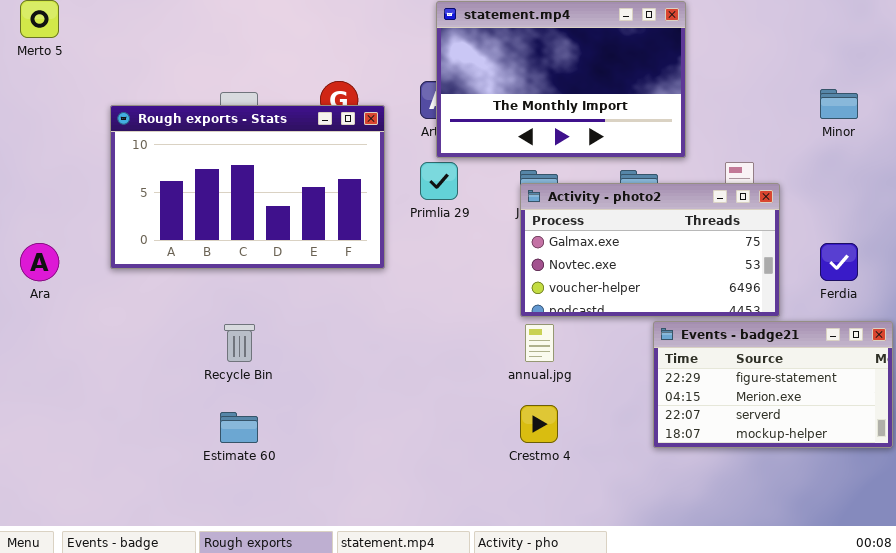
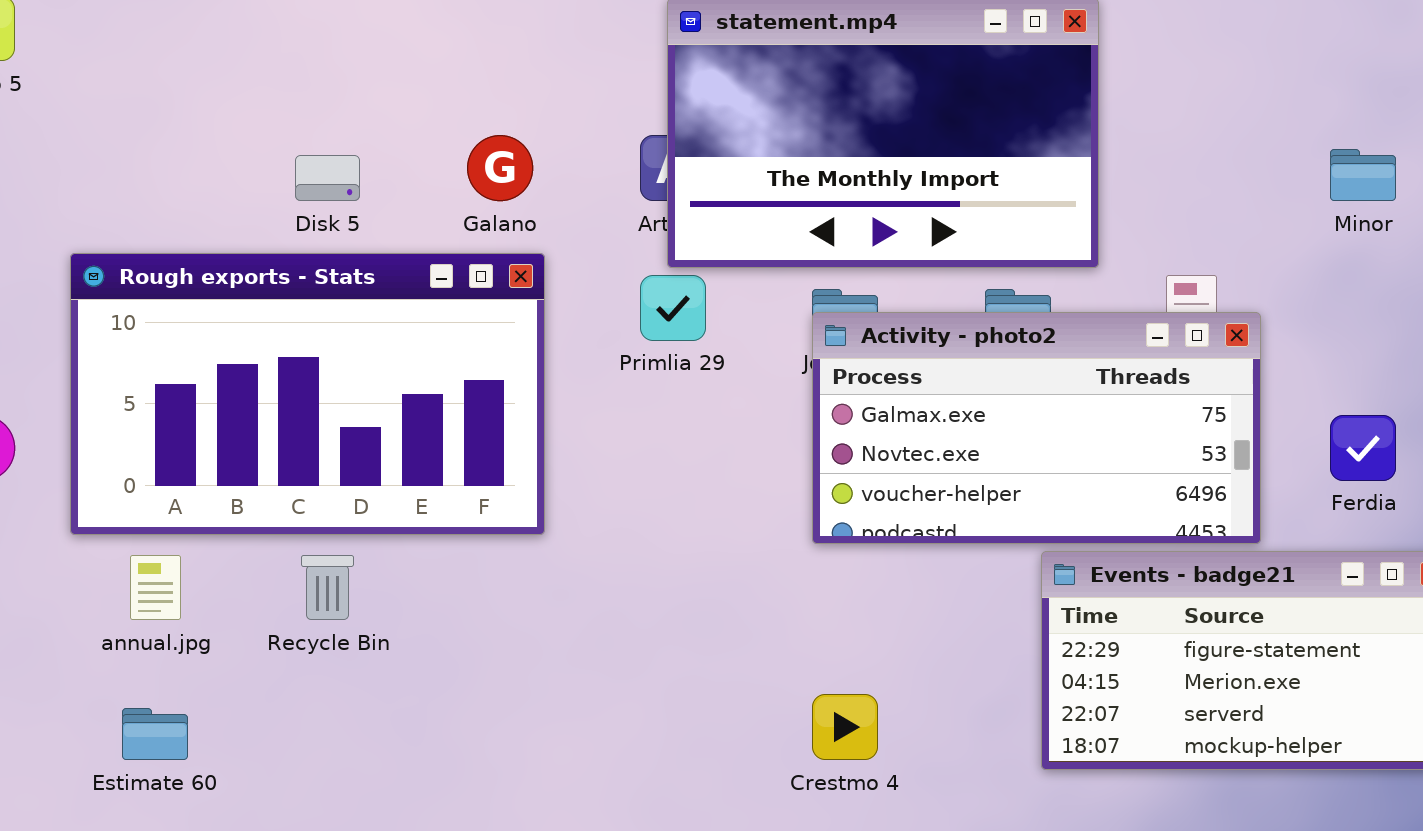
Rough exports - Stats: [110,105,385,269] -> [70,253,545,535], moved
annual.jpg: [525,324,554,362] -> [130,555,181,620], moved
Estimate 60: [220,412,258,443] -> [122,708,188,760], moved

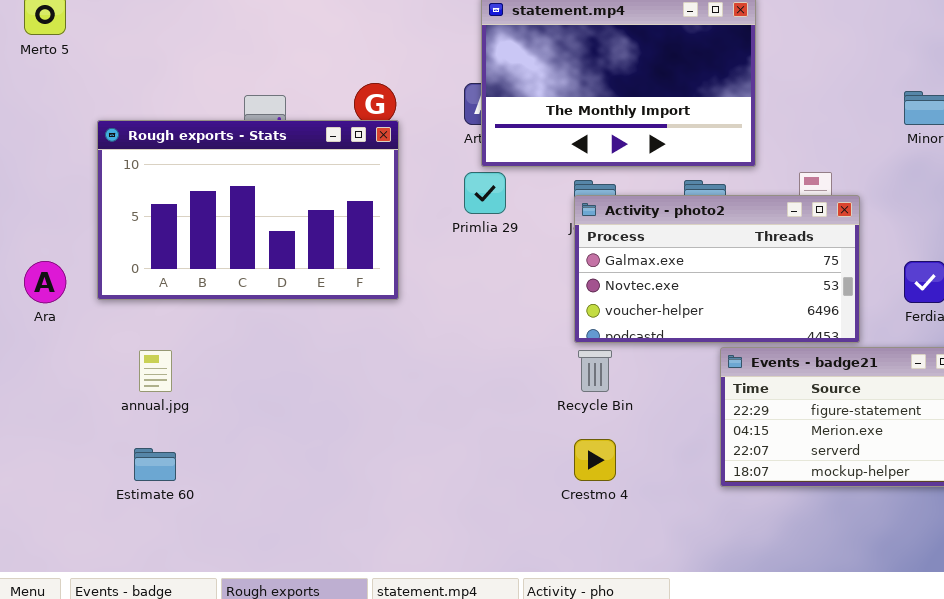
Rough exports - Stats: [70,253,545,535] -> [97,120,399,300], moved
Recycle Bin: [301,555,354,620] -> [578,350,612,392], moved

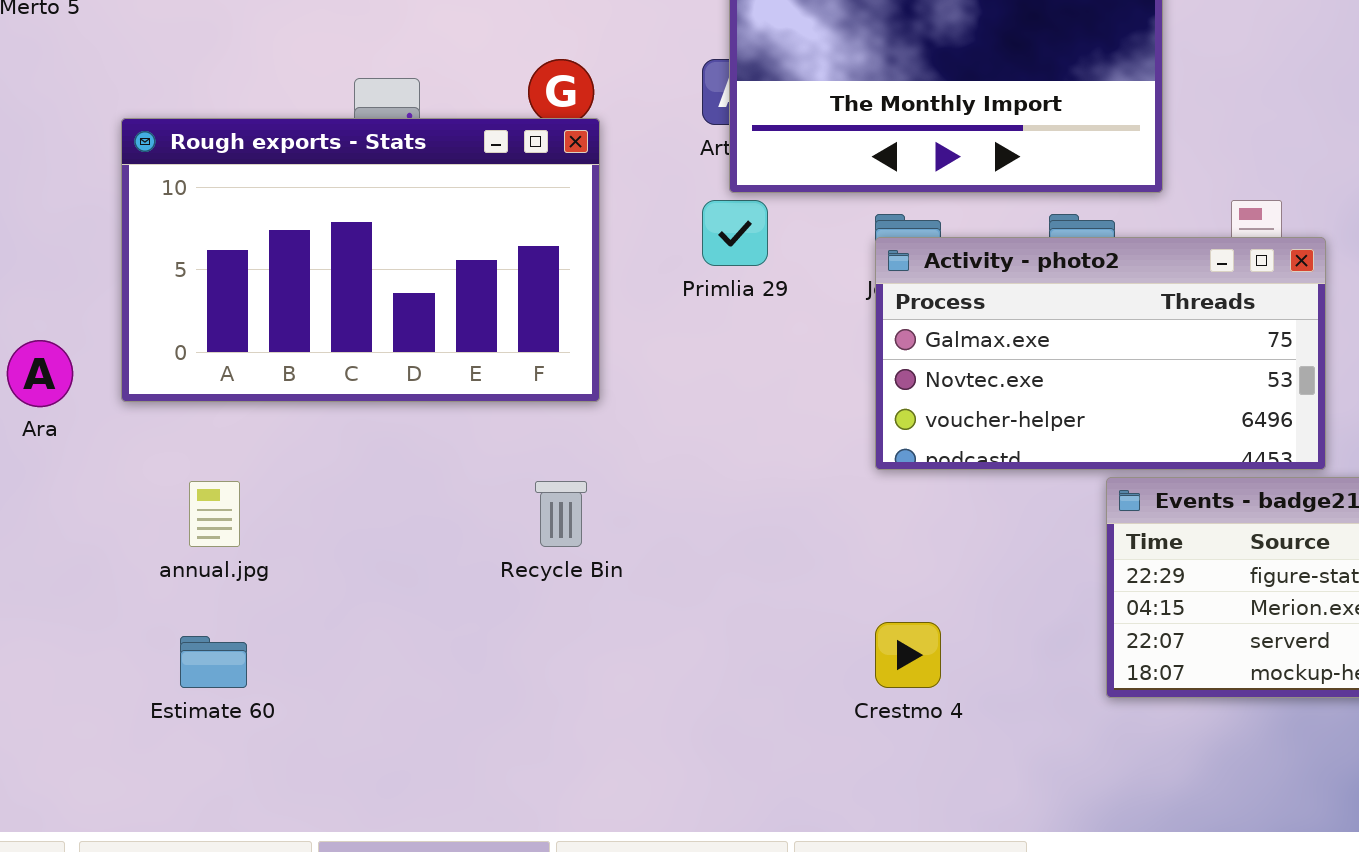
Recycle Bin: [578,350,612,392] -> [535,481,587,547], moved

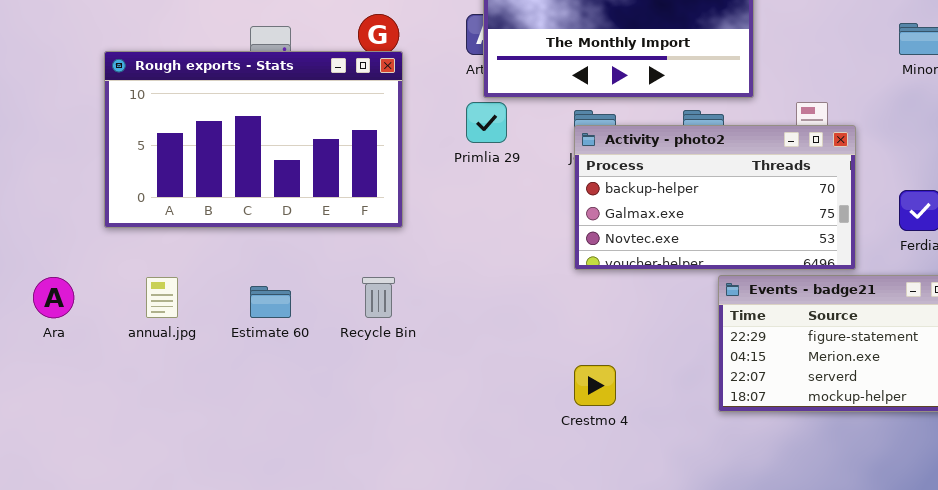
Activity - photo2: [875,237,1326,470] -> [574,125,856,270], scrolled up 1 row
Ara: [7,340,73,407] -> [33,277,74,318], moved
Estimate 60: [180,636,247,688] -> [250,286,291,318], moved

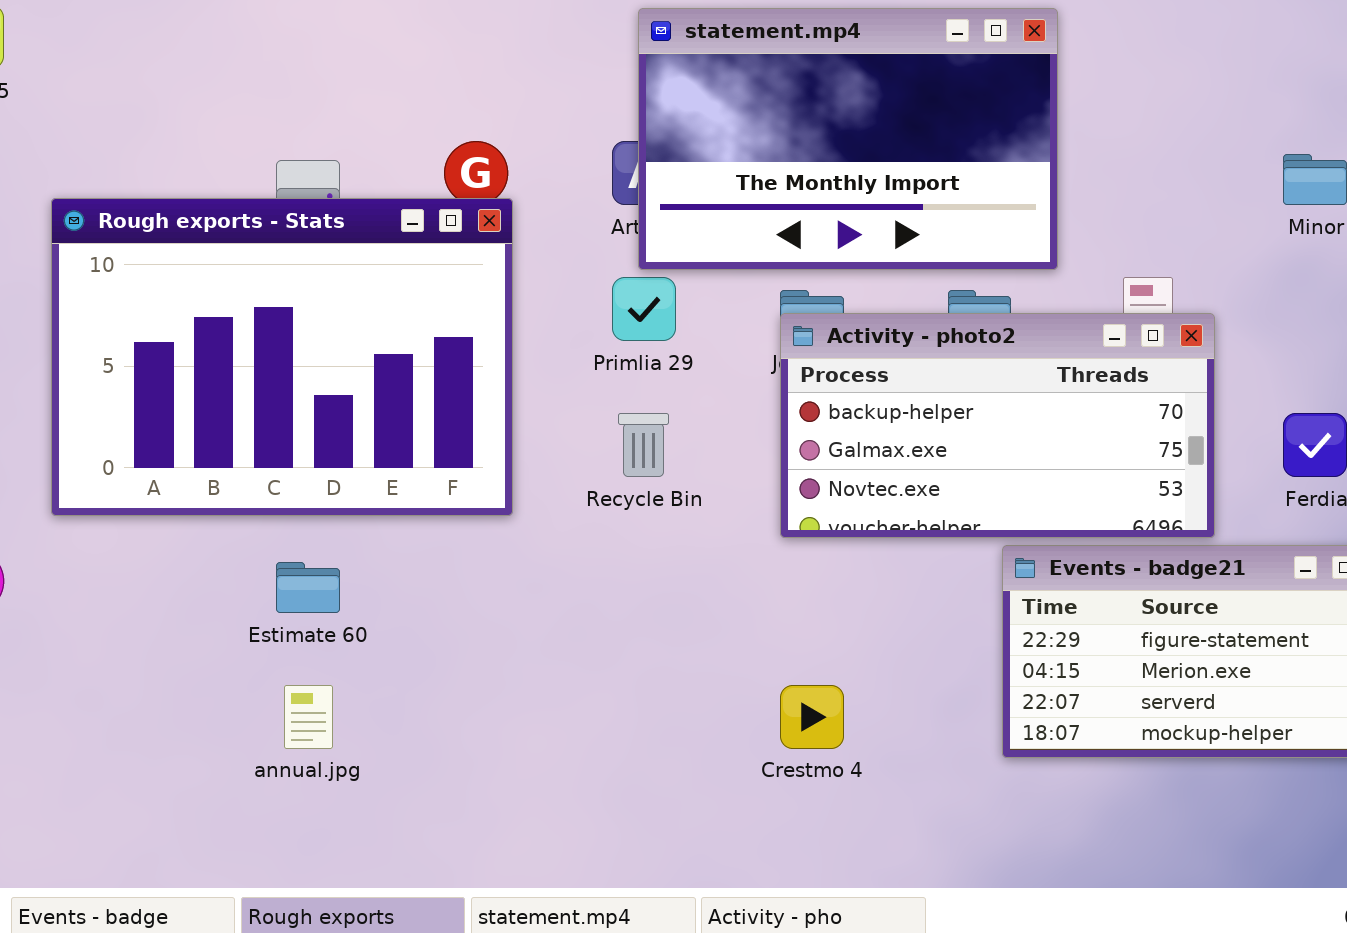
Rough exports - Stats: [104,51,403,228] -> [51,198,513,516], resized
annual.jpg: [146,277,178,318] -> [284,685,333,749], moved
Recycle Bin: [362,277,395,318] -> [618,413,669,477], moved

